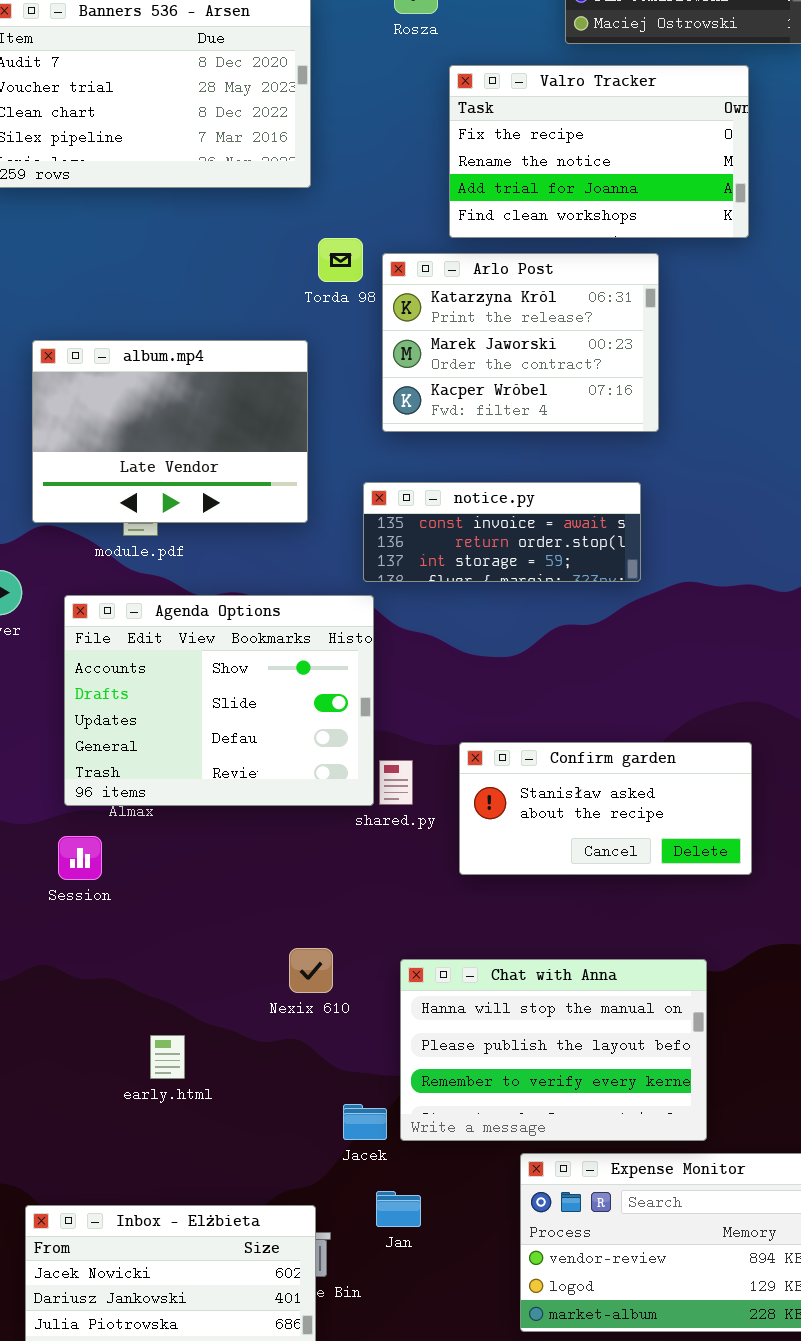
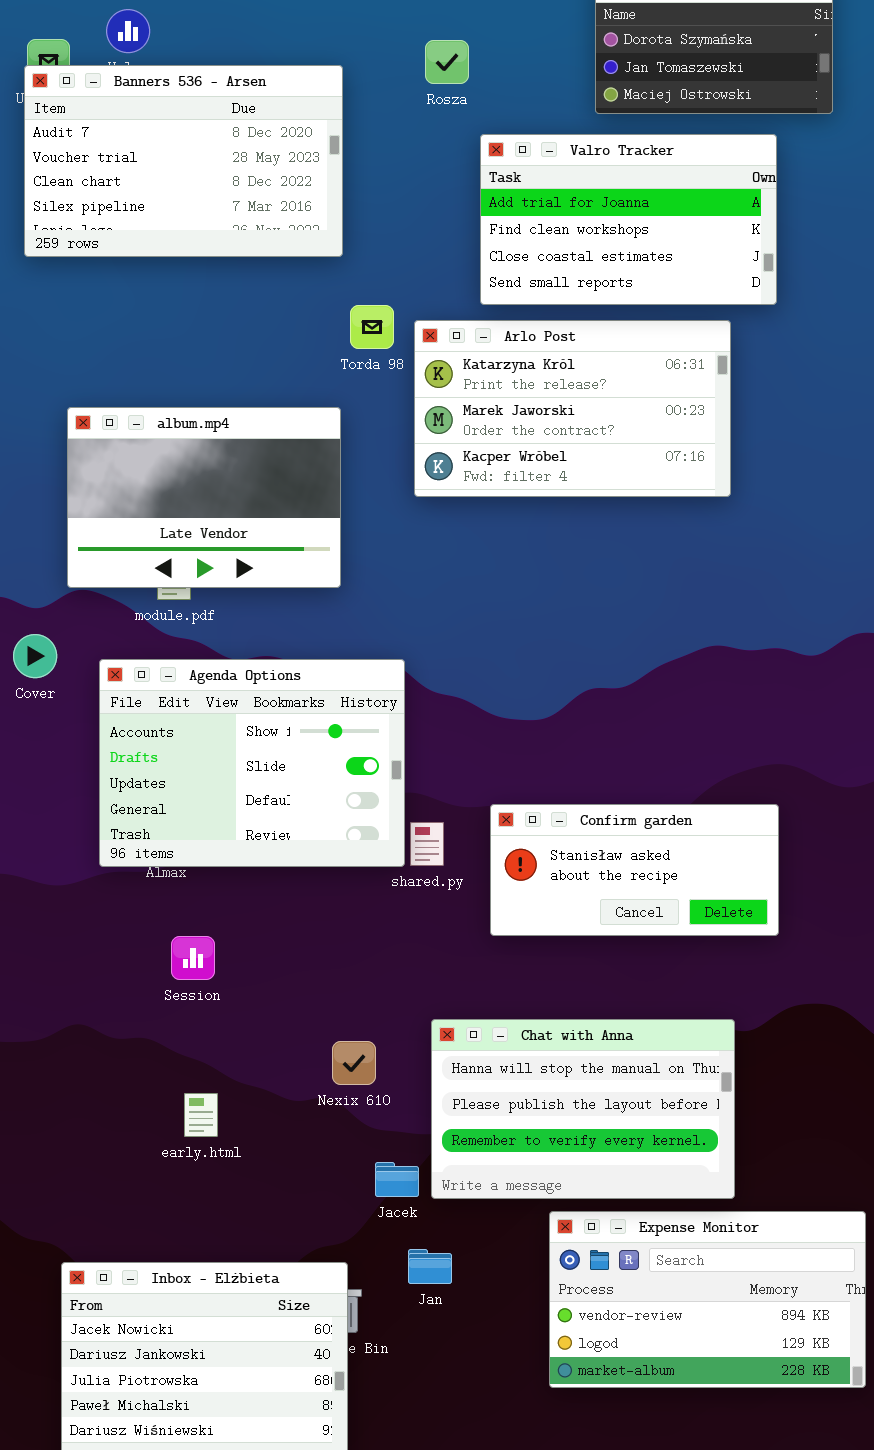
Valro Tracker: [449,65,749,238] -> [480,134,777,305], scrolled down 2 rows
Arlo Post: [382,253,659,432] -> [414,320,731,497], resized
notice.py: [363,482,641,582] -> none, closed
Session: [58,836,102,880] -> [171,936,215,980], moved
Nexix 610: [289,948,333,993] -> [332,1041,376,1085], moved

